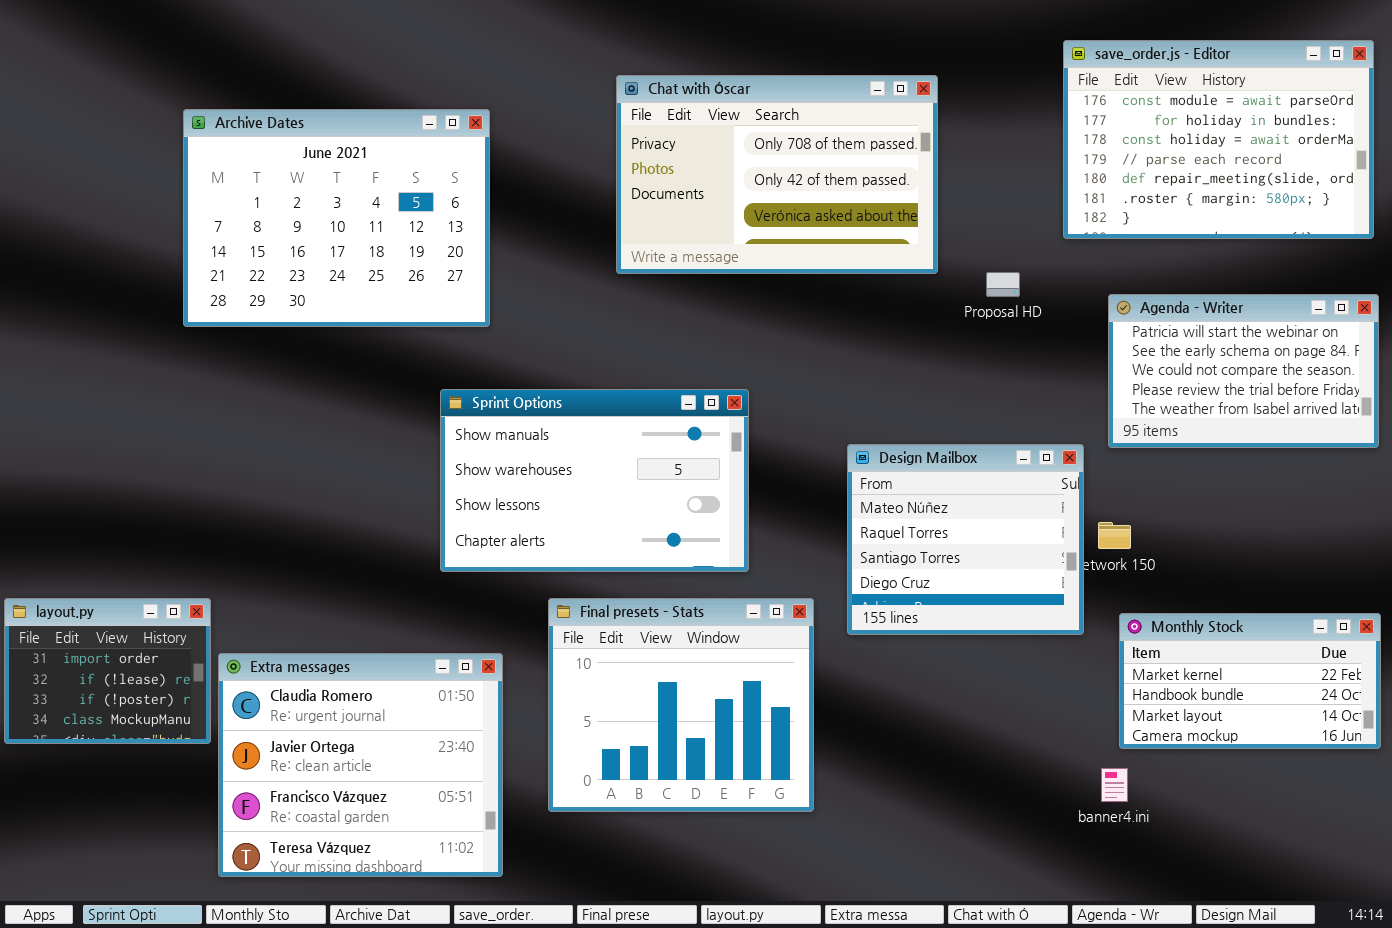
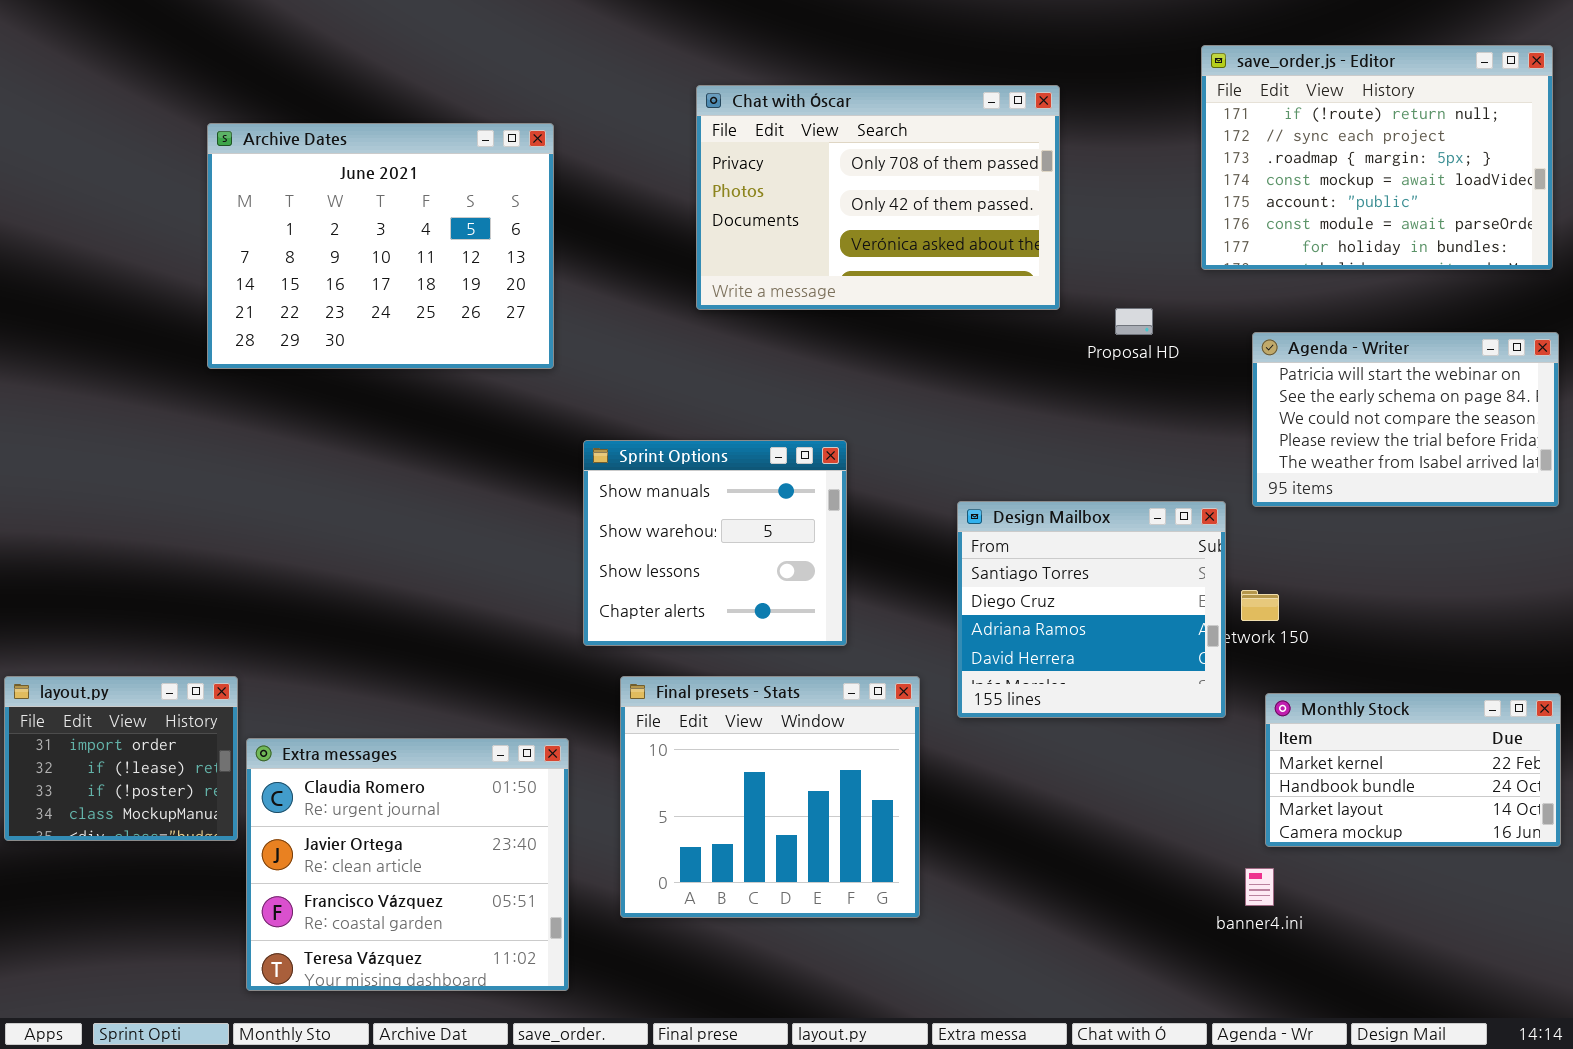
save_order.js - Editor: [1063,40,1374,239] -> [1201,45,1553,270], scrolled up 5 rows
Sprint Options: [440,389,749,572] -> [583,440,847,646], resized
Design Mailbox: [847,444,1084,635] -> [957,501,1226,718], scrolled down 2 rows

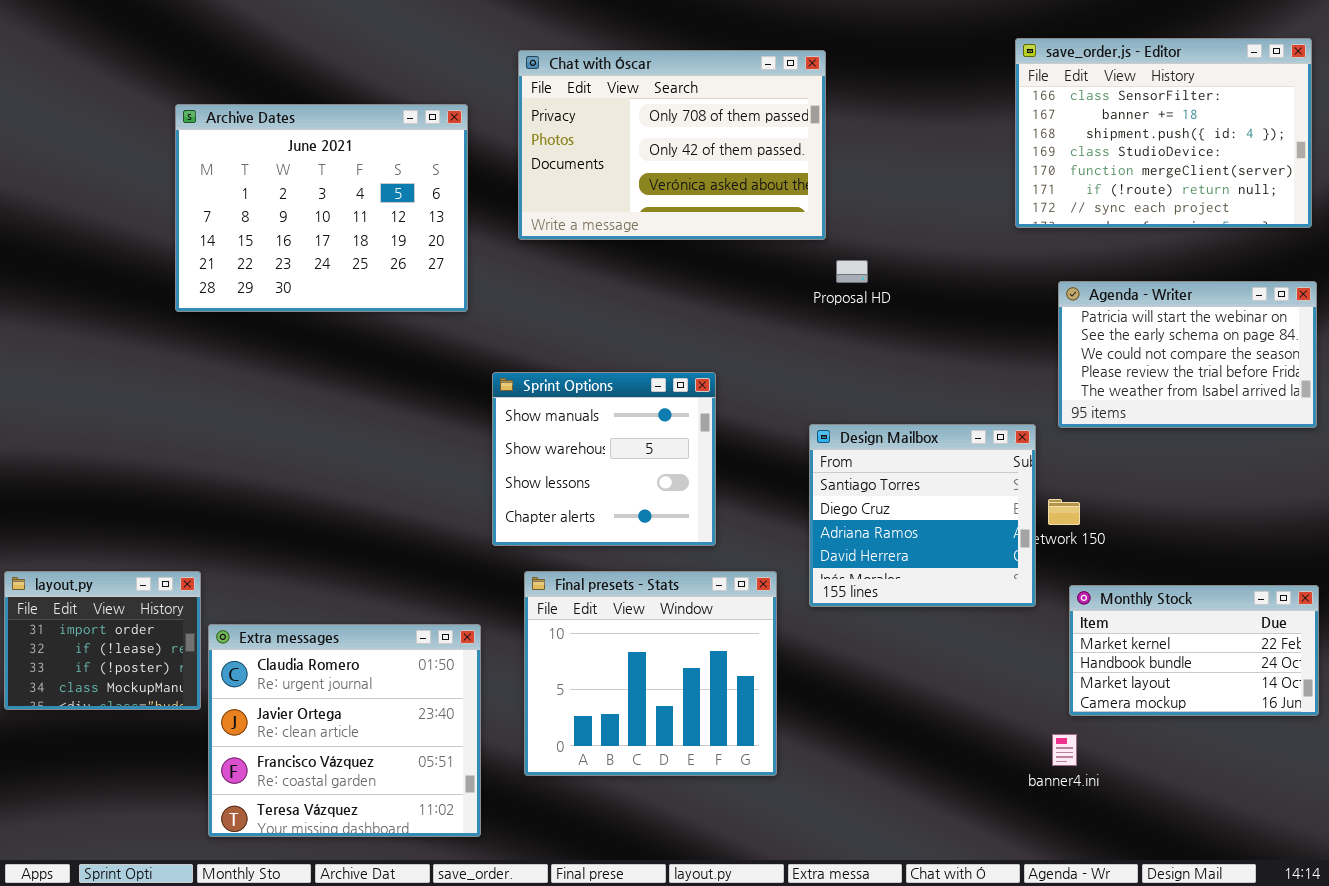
save_order.js - Editor: [1201,45,1553,270] -> [1015,38,1312,228], scrolled up 5 rows
Chat with Óscar: [696,85,1060,310] -> [518,50,826,240], moved
Proposal HD: [1115,308,1153,335] -> [836,260,868,283], moved

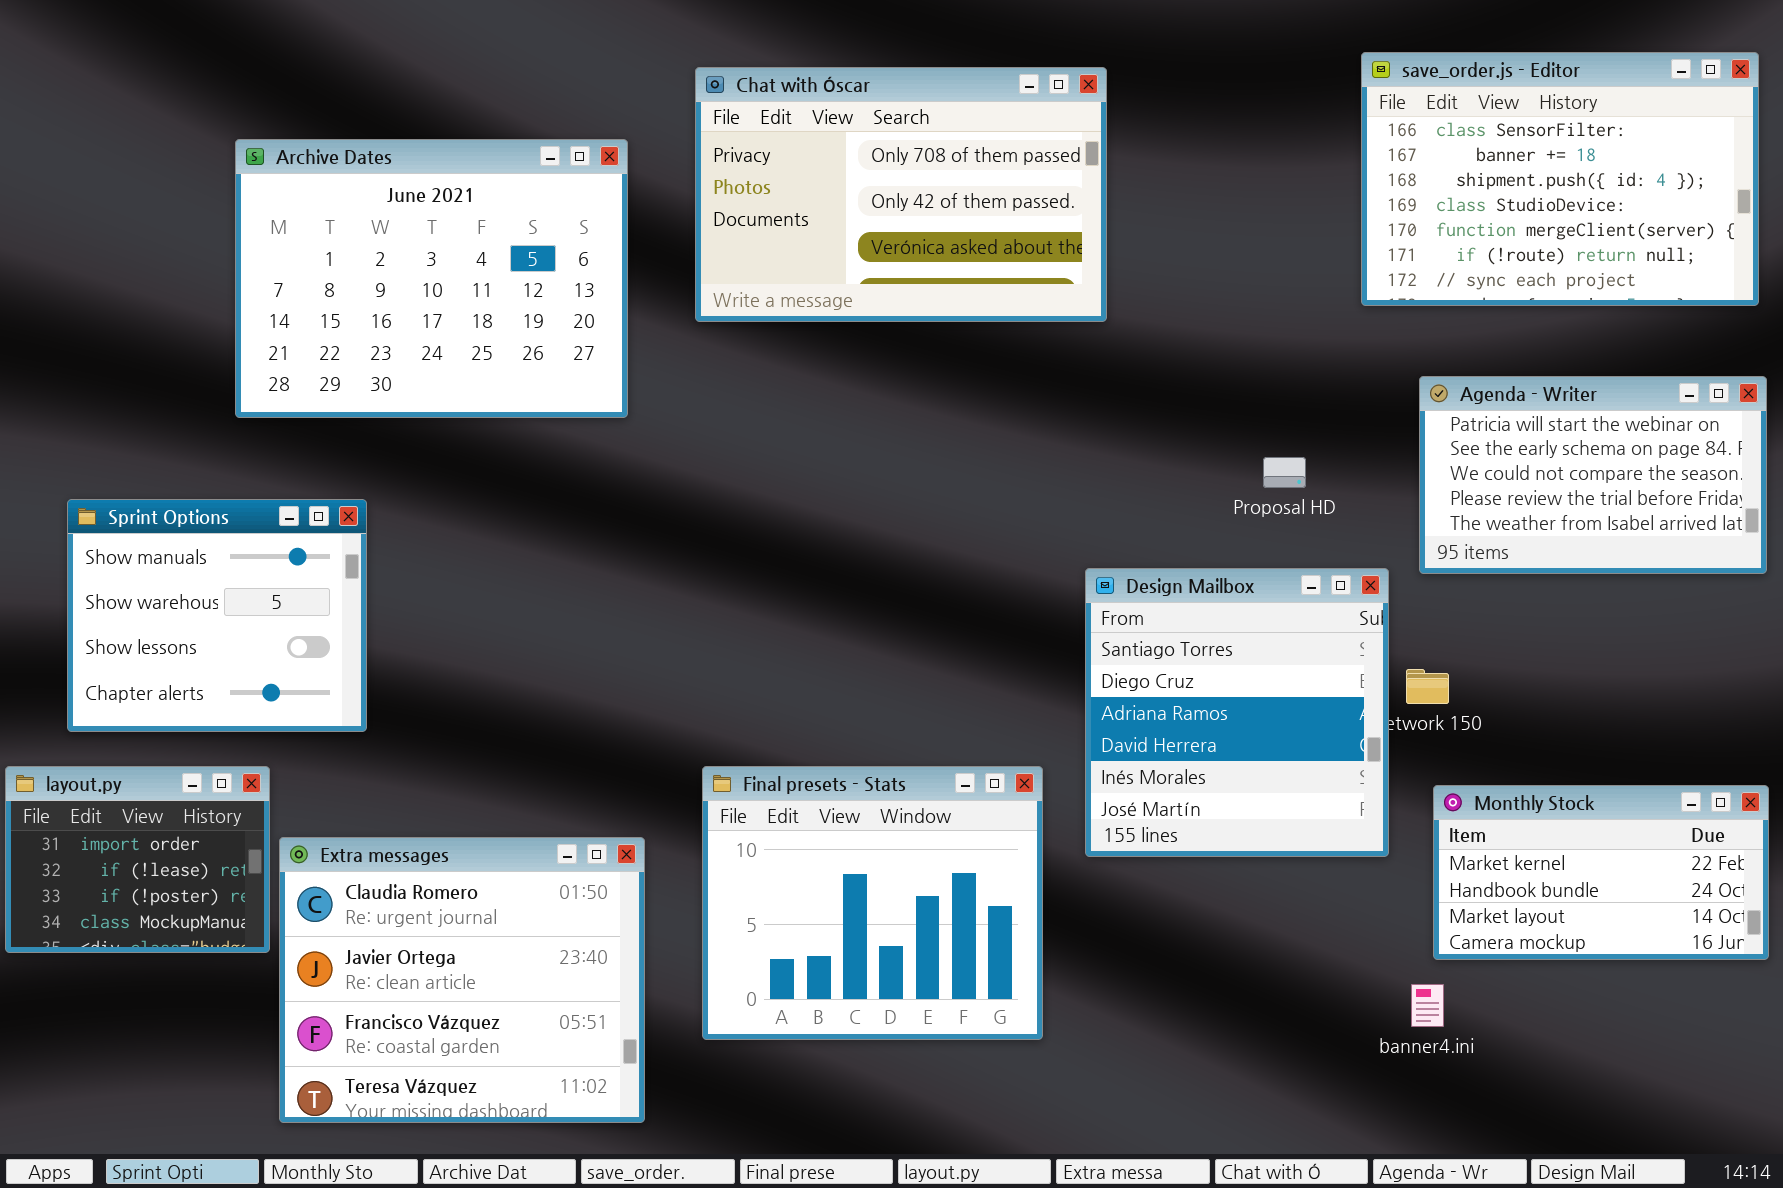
Proposal HD: [836,260,868,283] -> [1263,457,1306,488], moved
Sprint Options: [492,372,716,546] -> [67,499,367,732], moved
Design Mailbox: [809,424,1036,607] -> [1085,568,1389,857], resized

